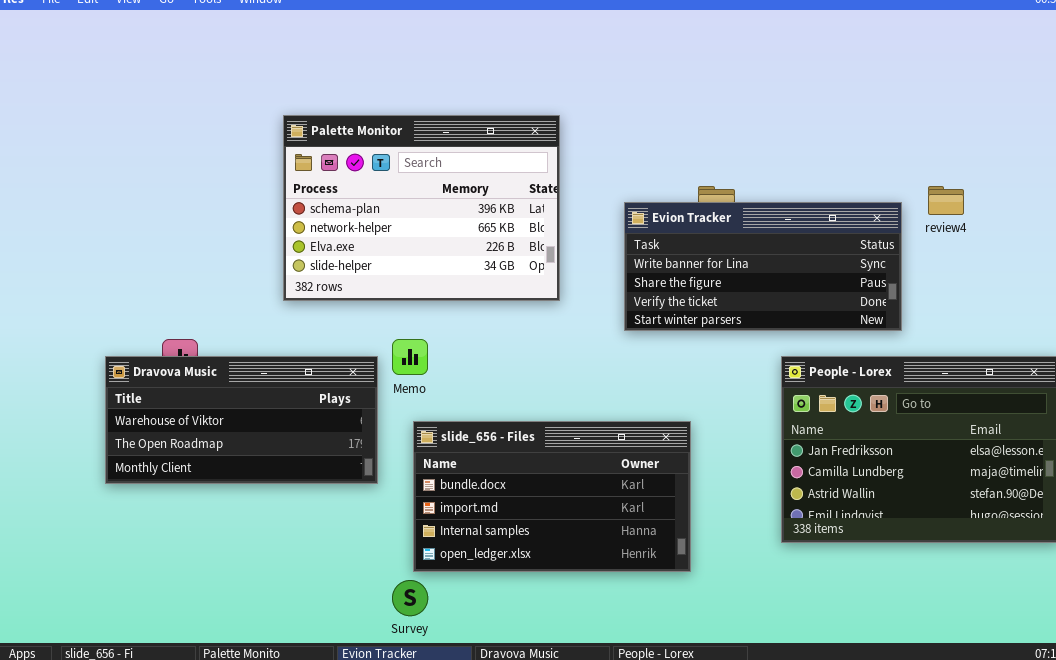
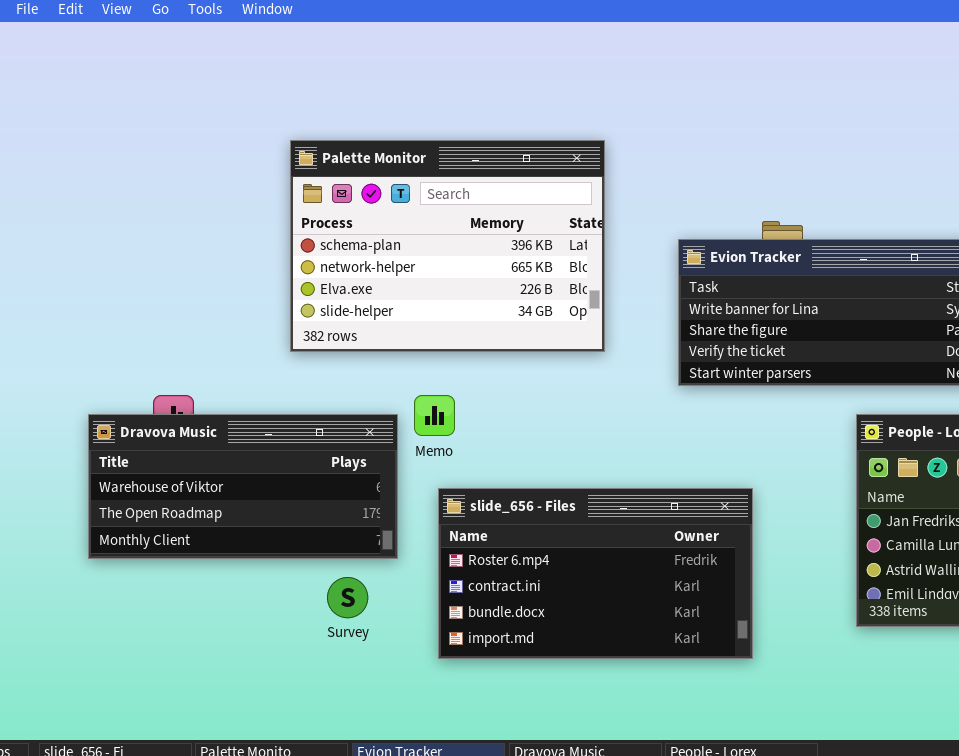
slide_656 - Files: [413,421,691,572] -> [438,488,753,659], scrolled up 2 rows
Survey: [392,580,428,616] -> [327,577,368,618], moved

